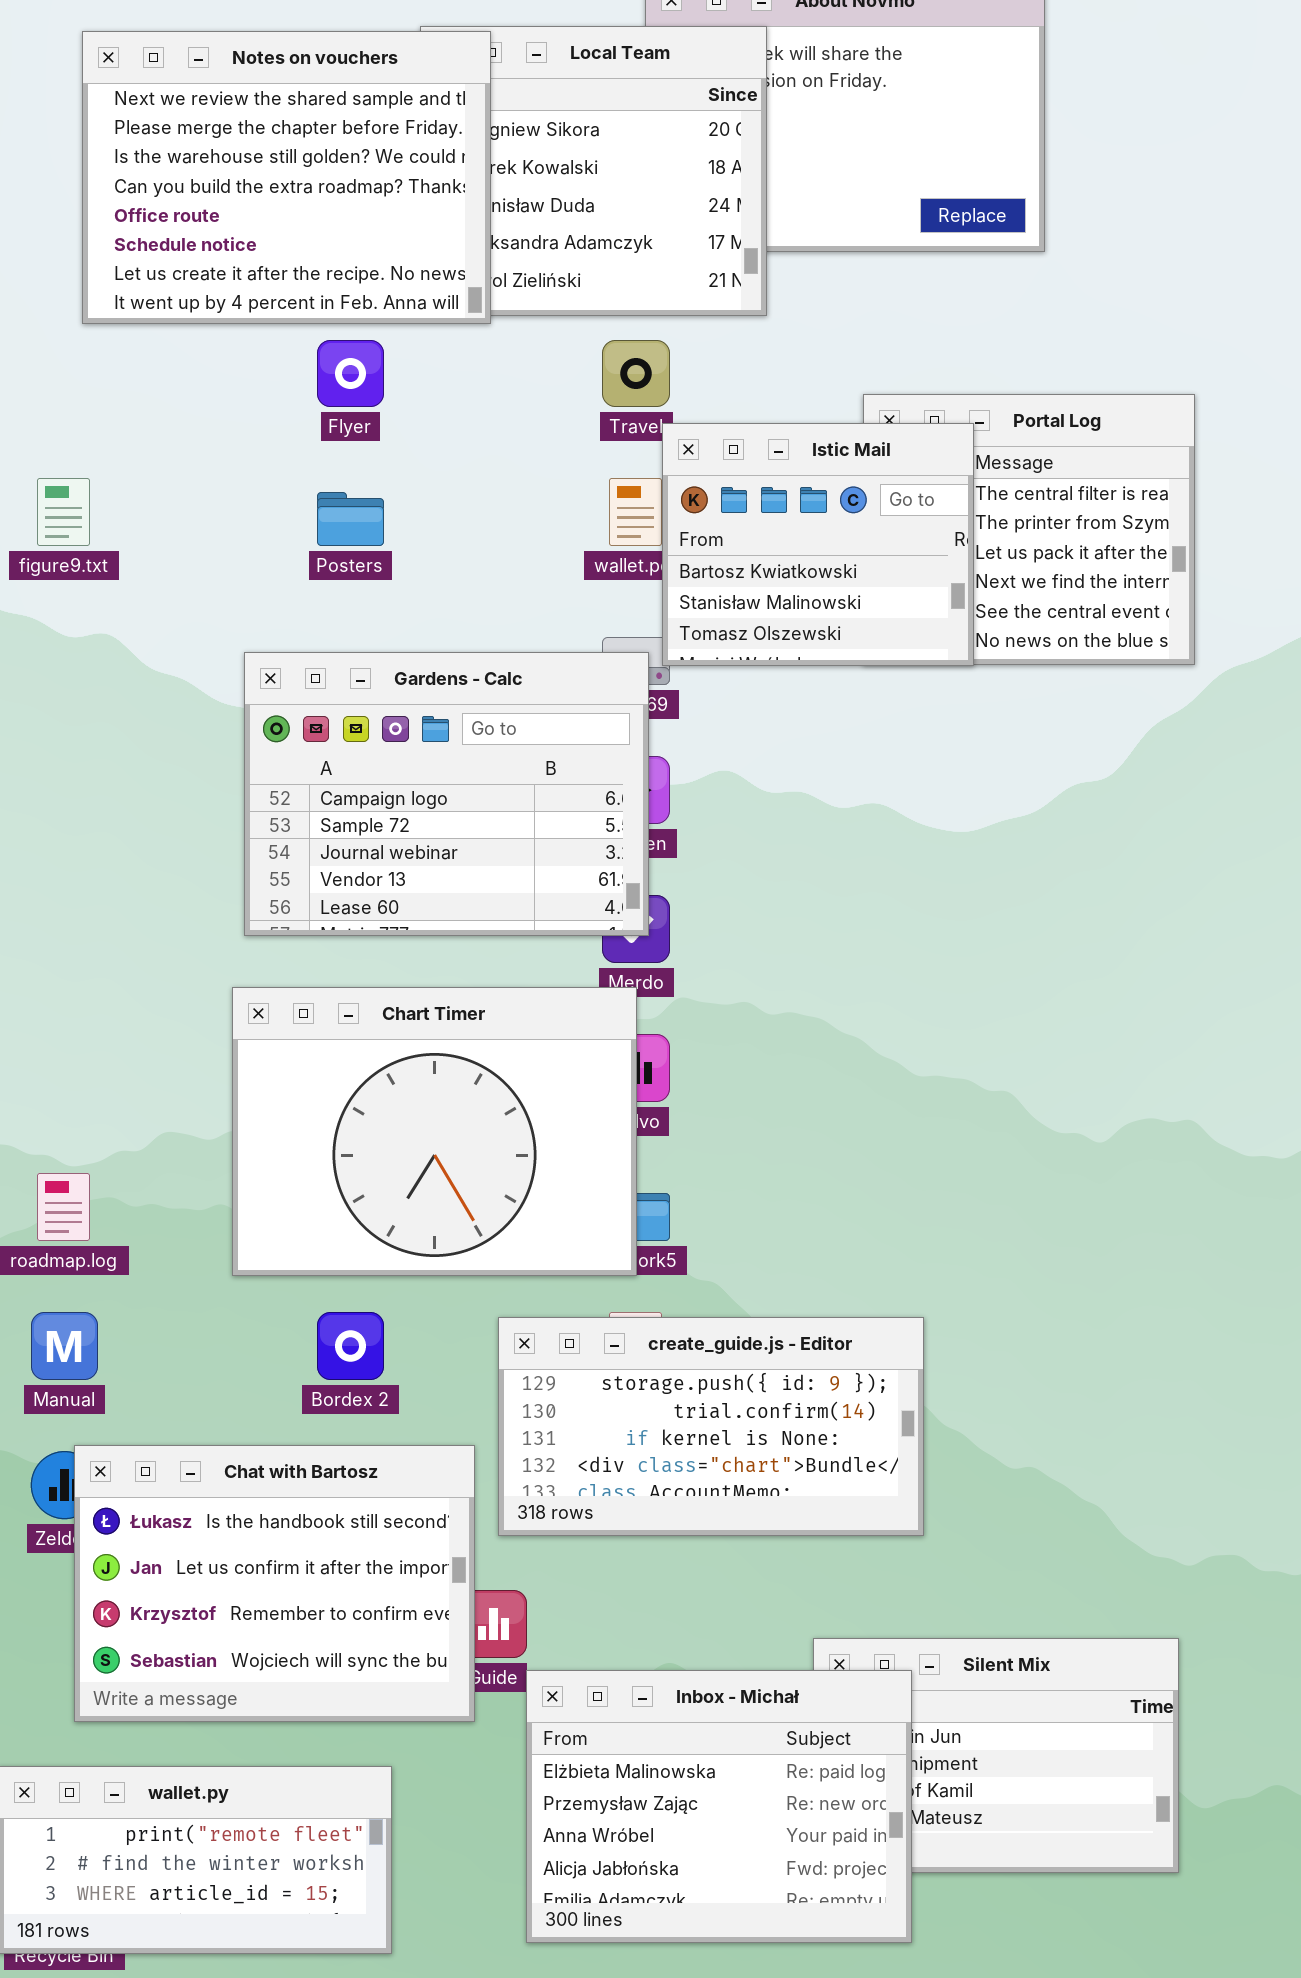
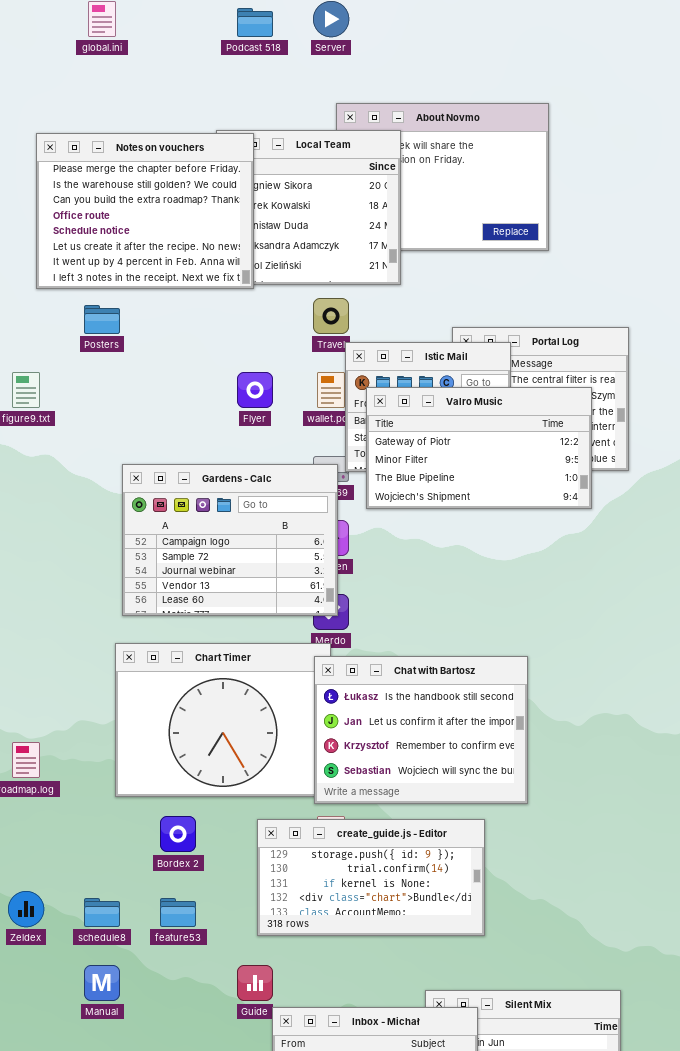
Notes on vouchers: [82,31,491,324] -> [36,133,254,289], scrolled down 1 row
Flyer: [317,340,384,407] -> [237,372,273,408], moved
Posters: [317,492,384,546] -> [84,305,120,334], moved
Valro Music: none -> [366,387,592,509], opened
Manual: [31,1312,98,1380] -> [84,965,120,1001], moved
Chat with Bartosz: [74,1445,475,1722] -> [314,656,528,804], moved

